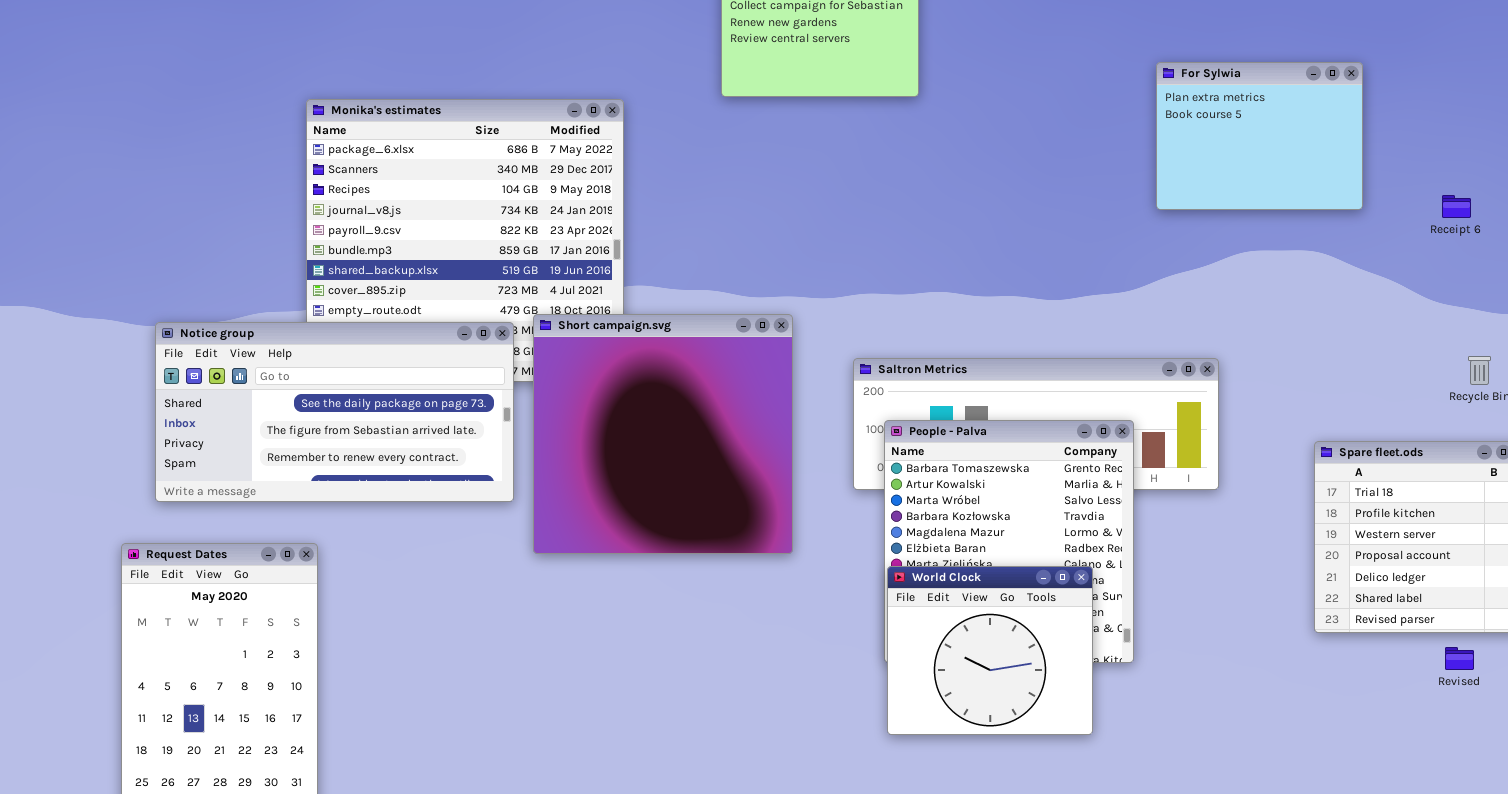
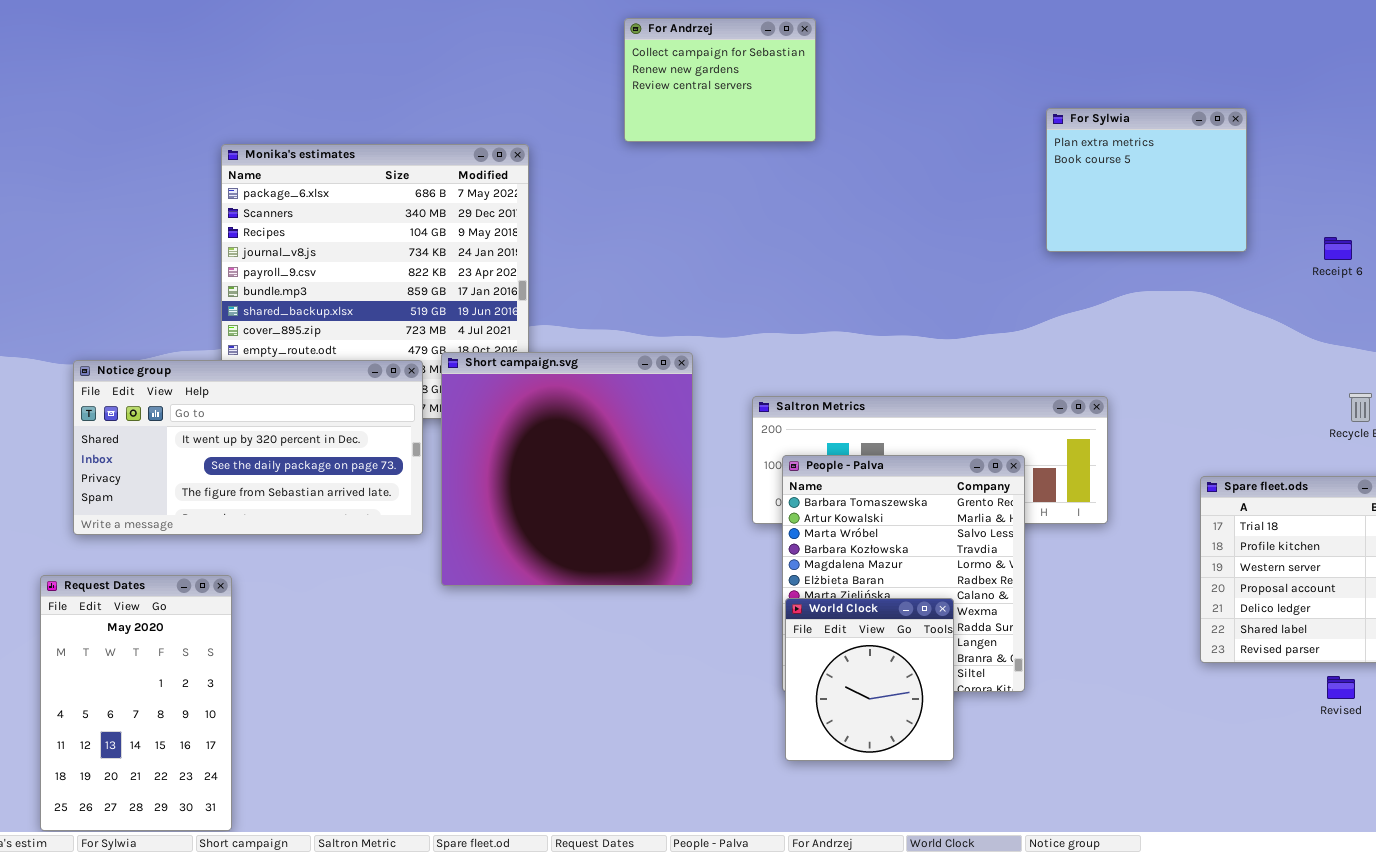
Notice group: [155,322,514,502] -> [73,360,423,535], scrolled up 1 row
World Clock: [887,566,1093,735] -> [785,598,954,761], resized

